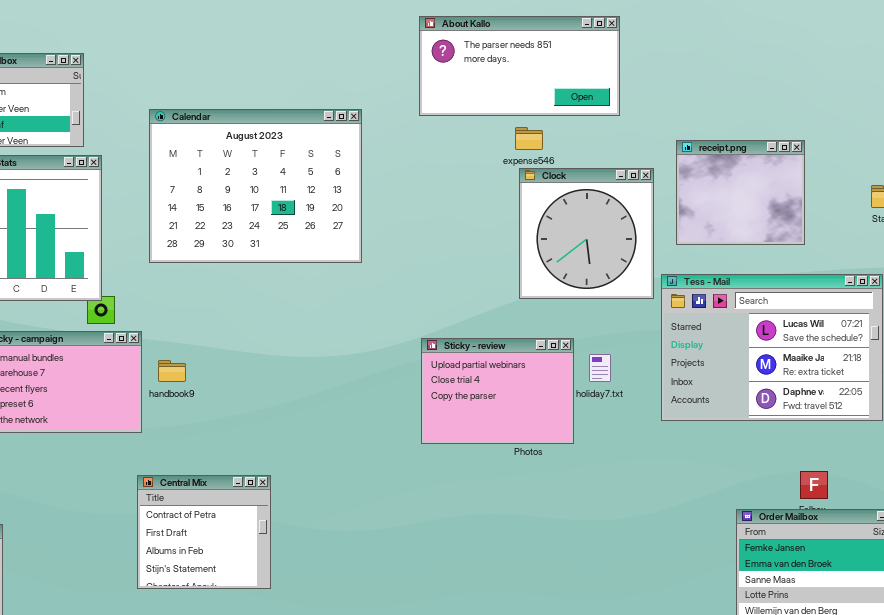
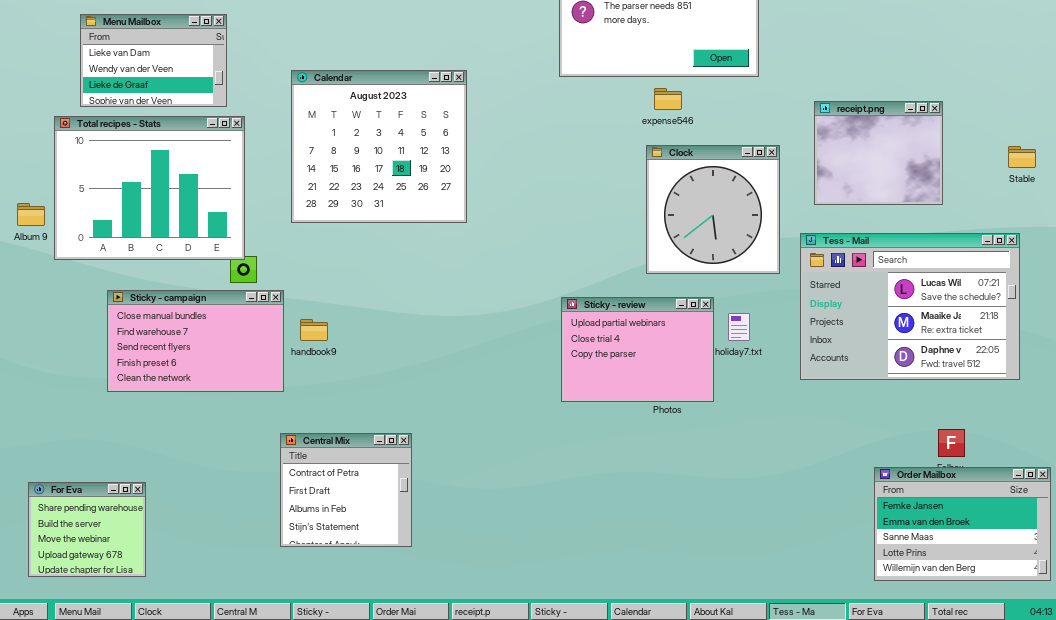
Calendar: [149,109,362,263] -> [291,70,467,223], resized
Clock: [519,168,654,299] -> [646,145,780,274], moved

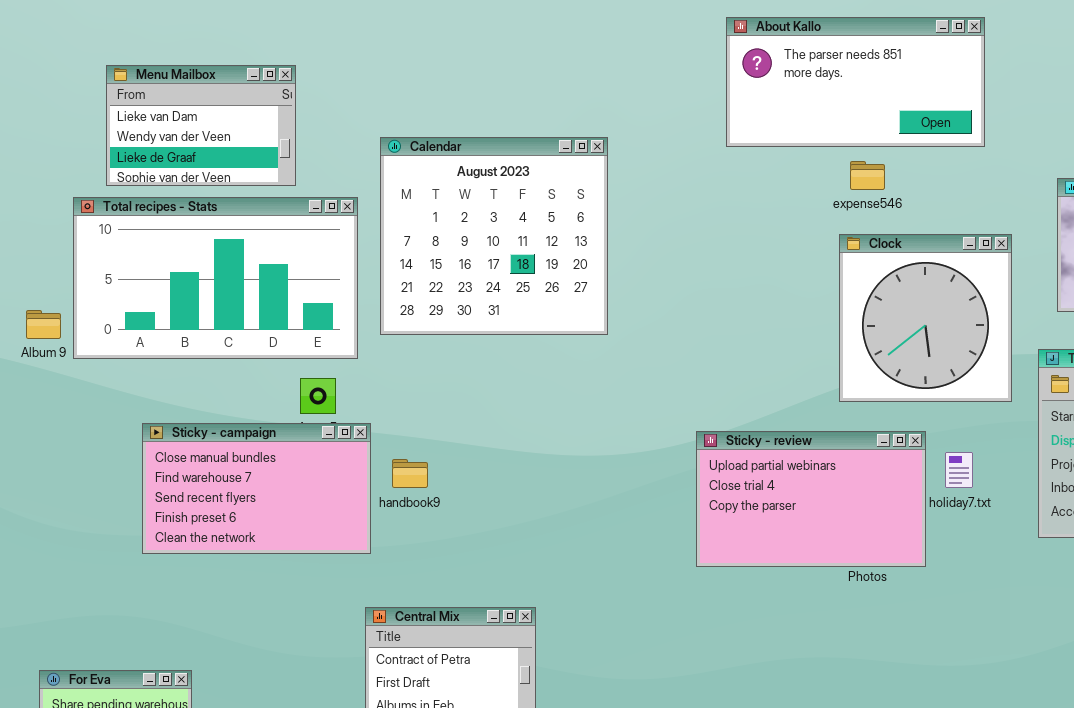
Total recipes - Stats: [54,116,245,260] -> [73,197,358,359], resized
Sticky - review: [561,297,714,402] -> [696,431,926,567], resized

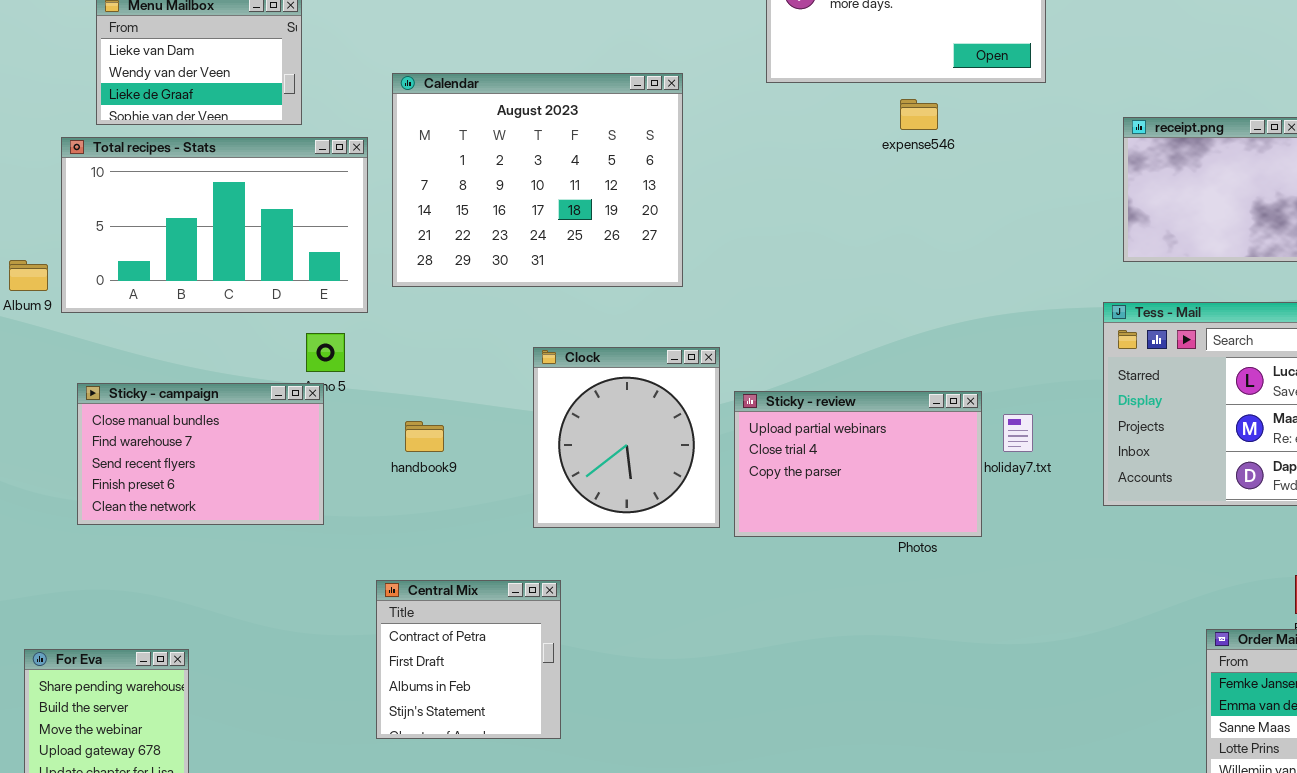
Calendar: [380,137,608,335] -> [392,73,683,287], resized
Clock: [839,234,1012,402] -> [533,347,720,528], moved
Sticky - campaign: [142,423,371,554] -> [77,383,324,525], moved

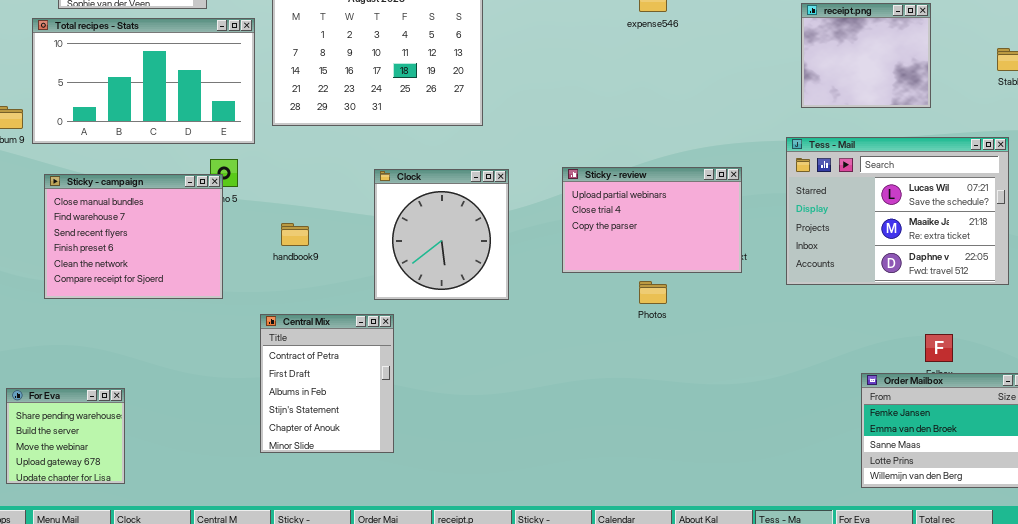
Sticky - campaign: [77,383,324,525] -> [44,174,223,299], resized
Sticky - review: [734,391,982,537] -> [562,167,742,273], moved
Central Mix: [376,580,561,739] -> [260,314,394,453], resized

